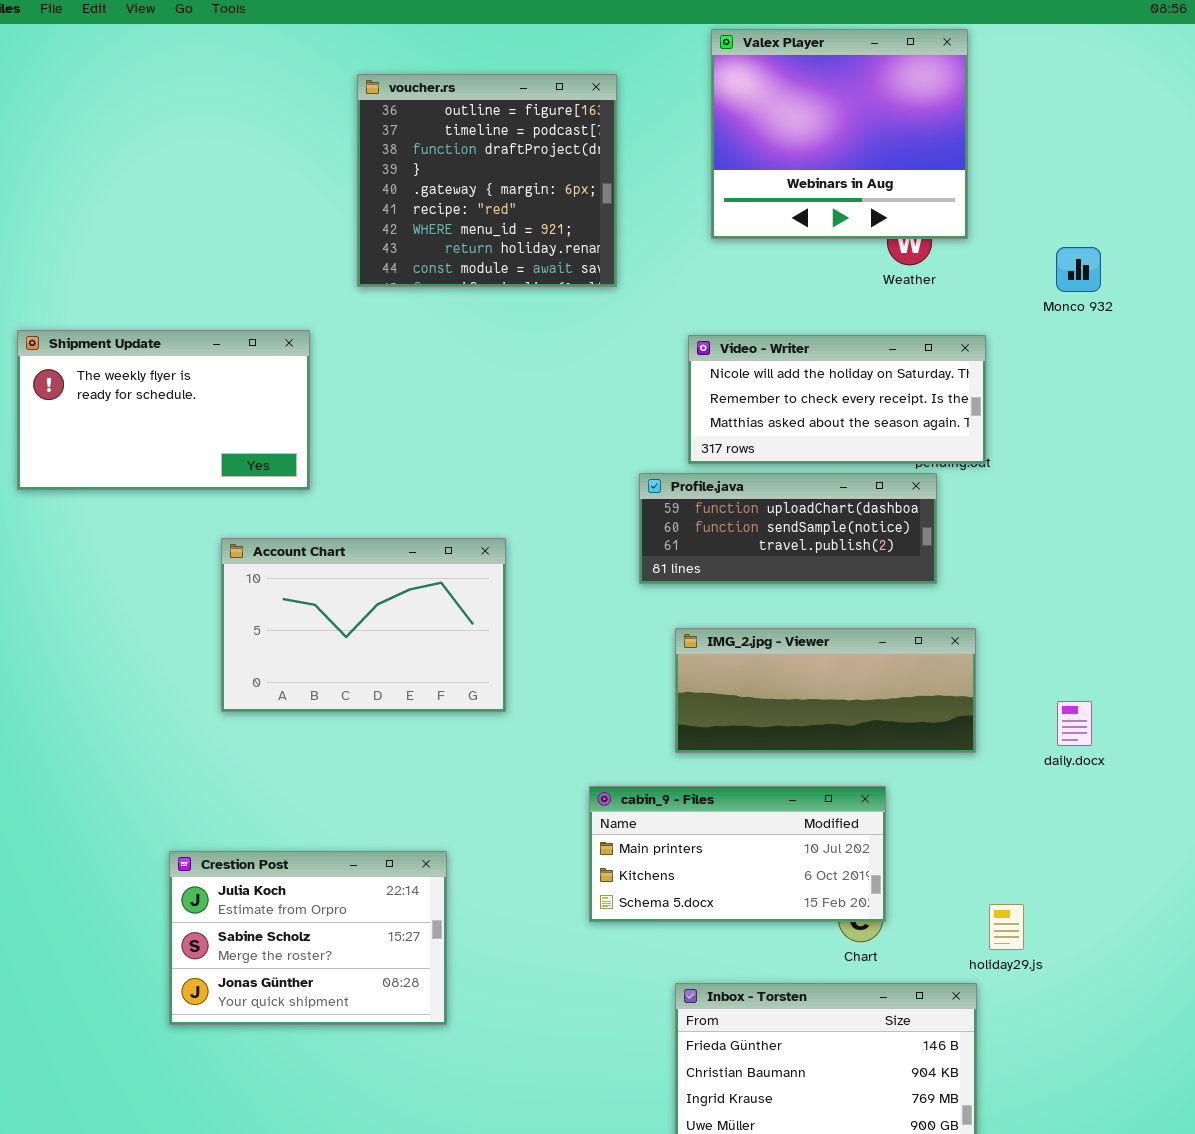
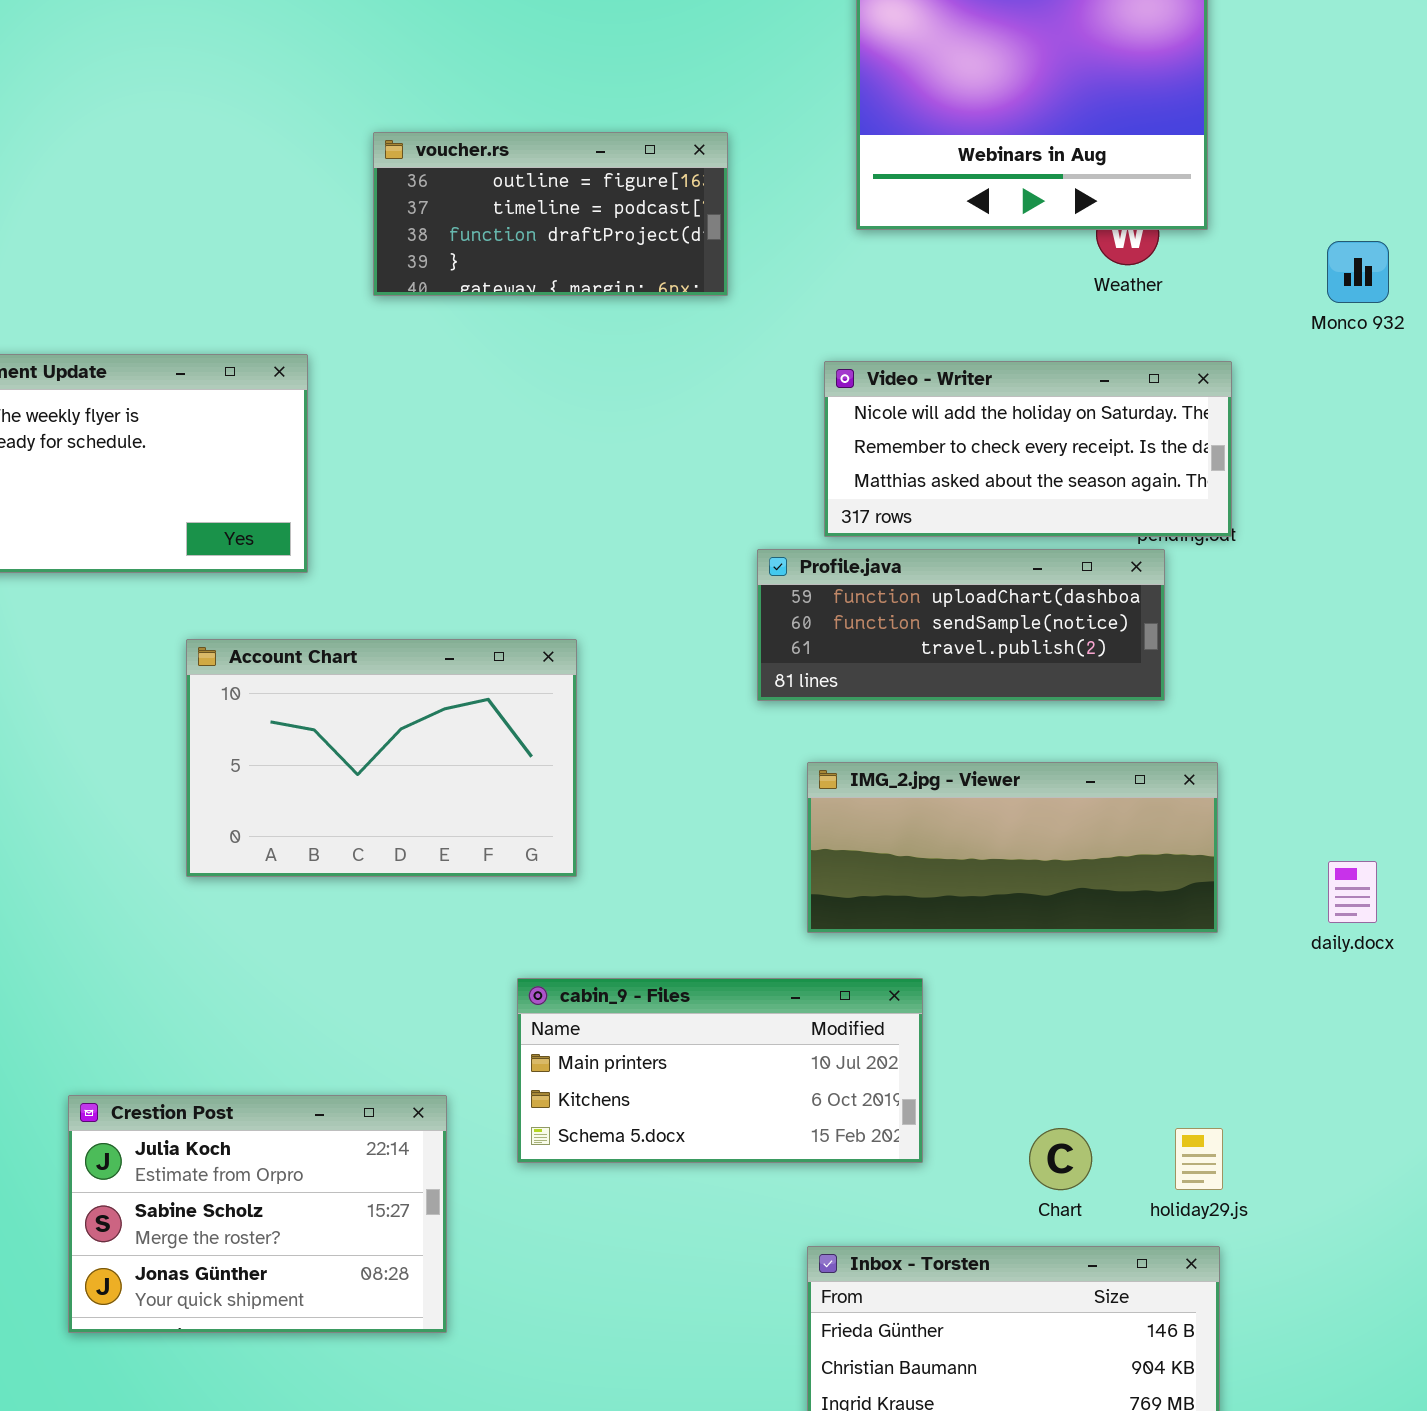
voucher.rs: [357,74,617,287] -> [373,132,728,296], resized
cabin_9 - Files: [589,786,886,922] -> [517,978,923,1163], moved
Crestion Post: [169,851,447,1025] -> [68,1095,447,1333], moved
holiday29.js: [989,904,1024,950] -> [1175,1128,1223,1190], moved

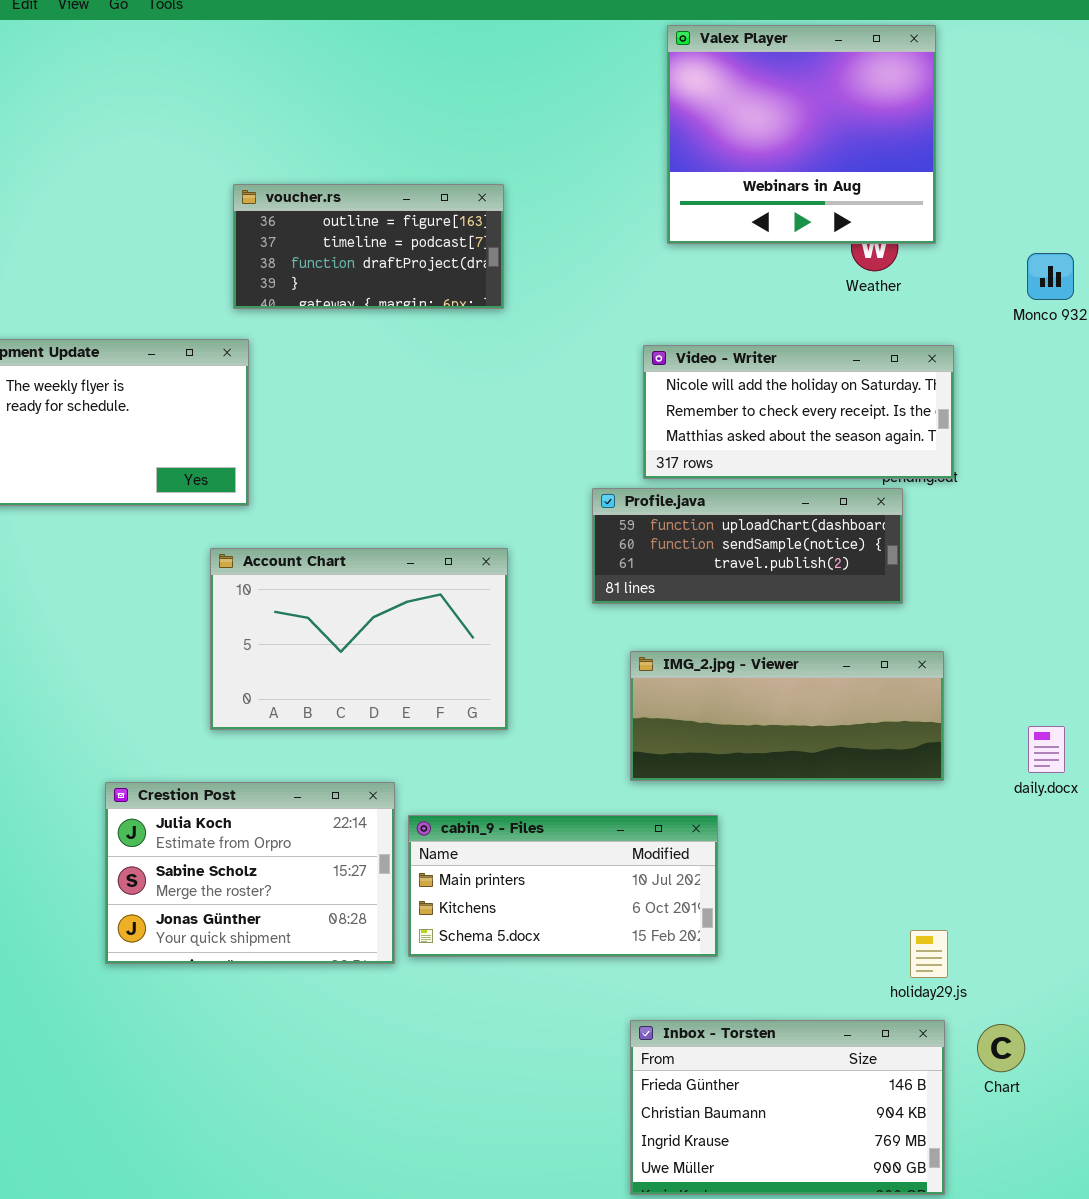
voucher.rs: [373,132,728,296] -> [233,184,504,309], moved
Account Chart: [186,639,577,877] -> [210,548,508,730], moved
Crestion Post: [68,1095,447,1333] -> [105,782,395,964], moved
Chart: [1029,1128,1092,1190] -> [977,1024,1025,1072], moved

